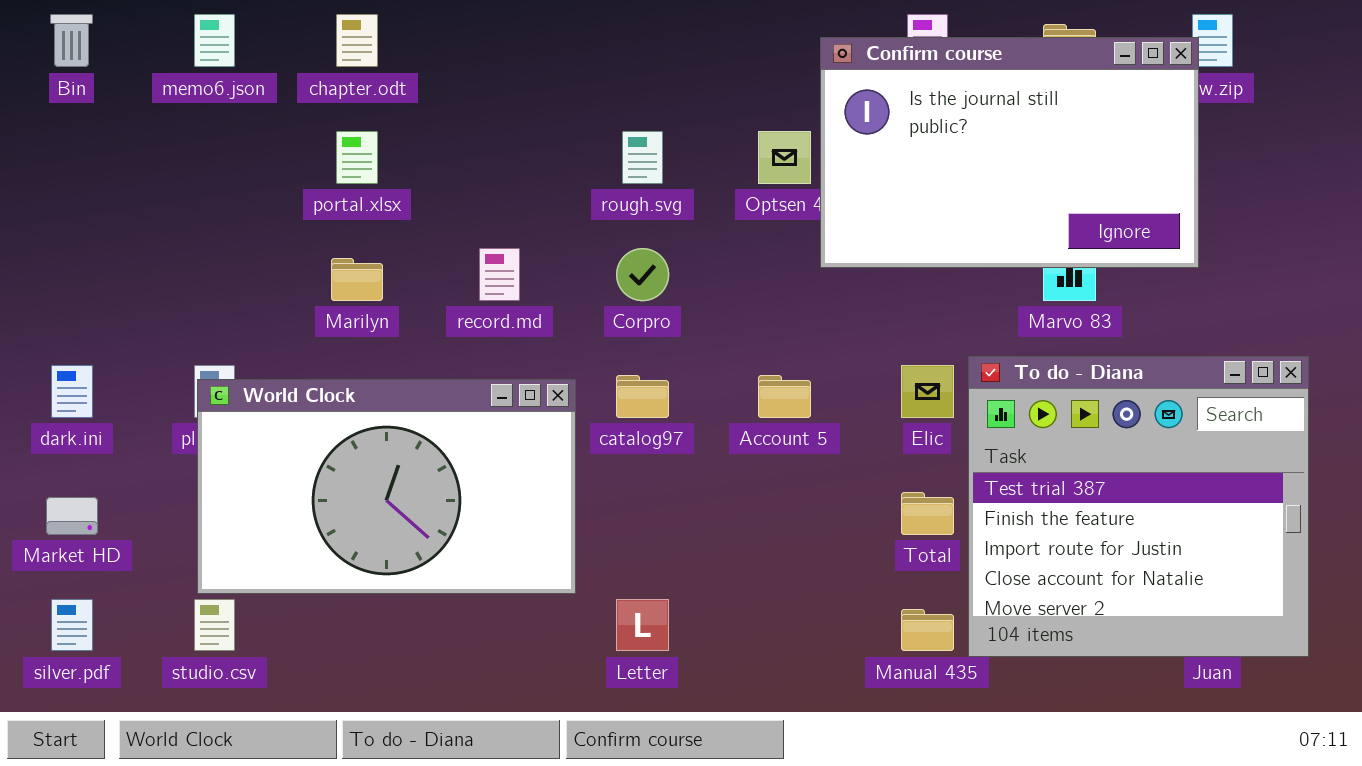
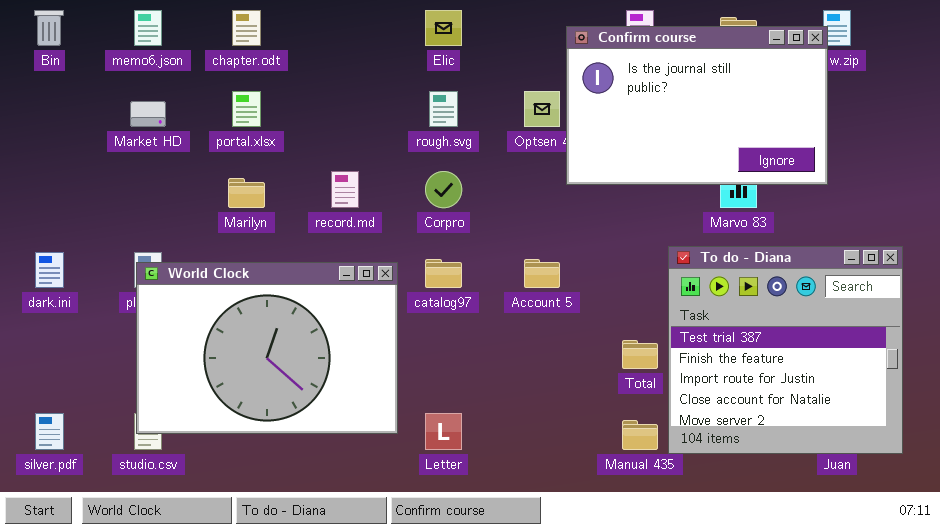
Elic: [901,365,954,418] -> [425,10,462,46], moved
World Clock: [197,379,576,594] -> [136,262,398,434], resized
Market HD: [46,497,98,535] -> [130,101,166,127], moved

